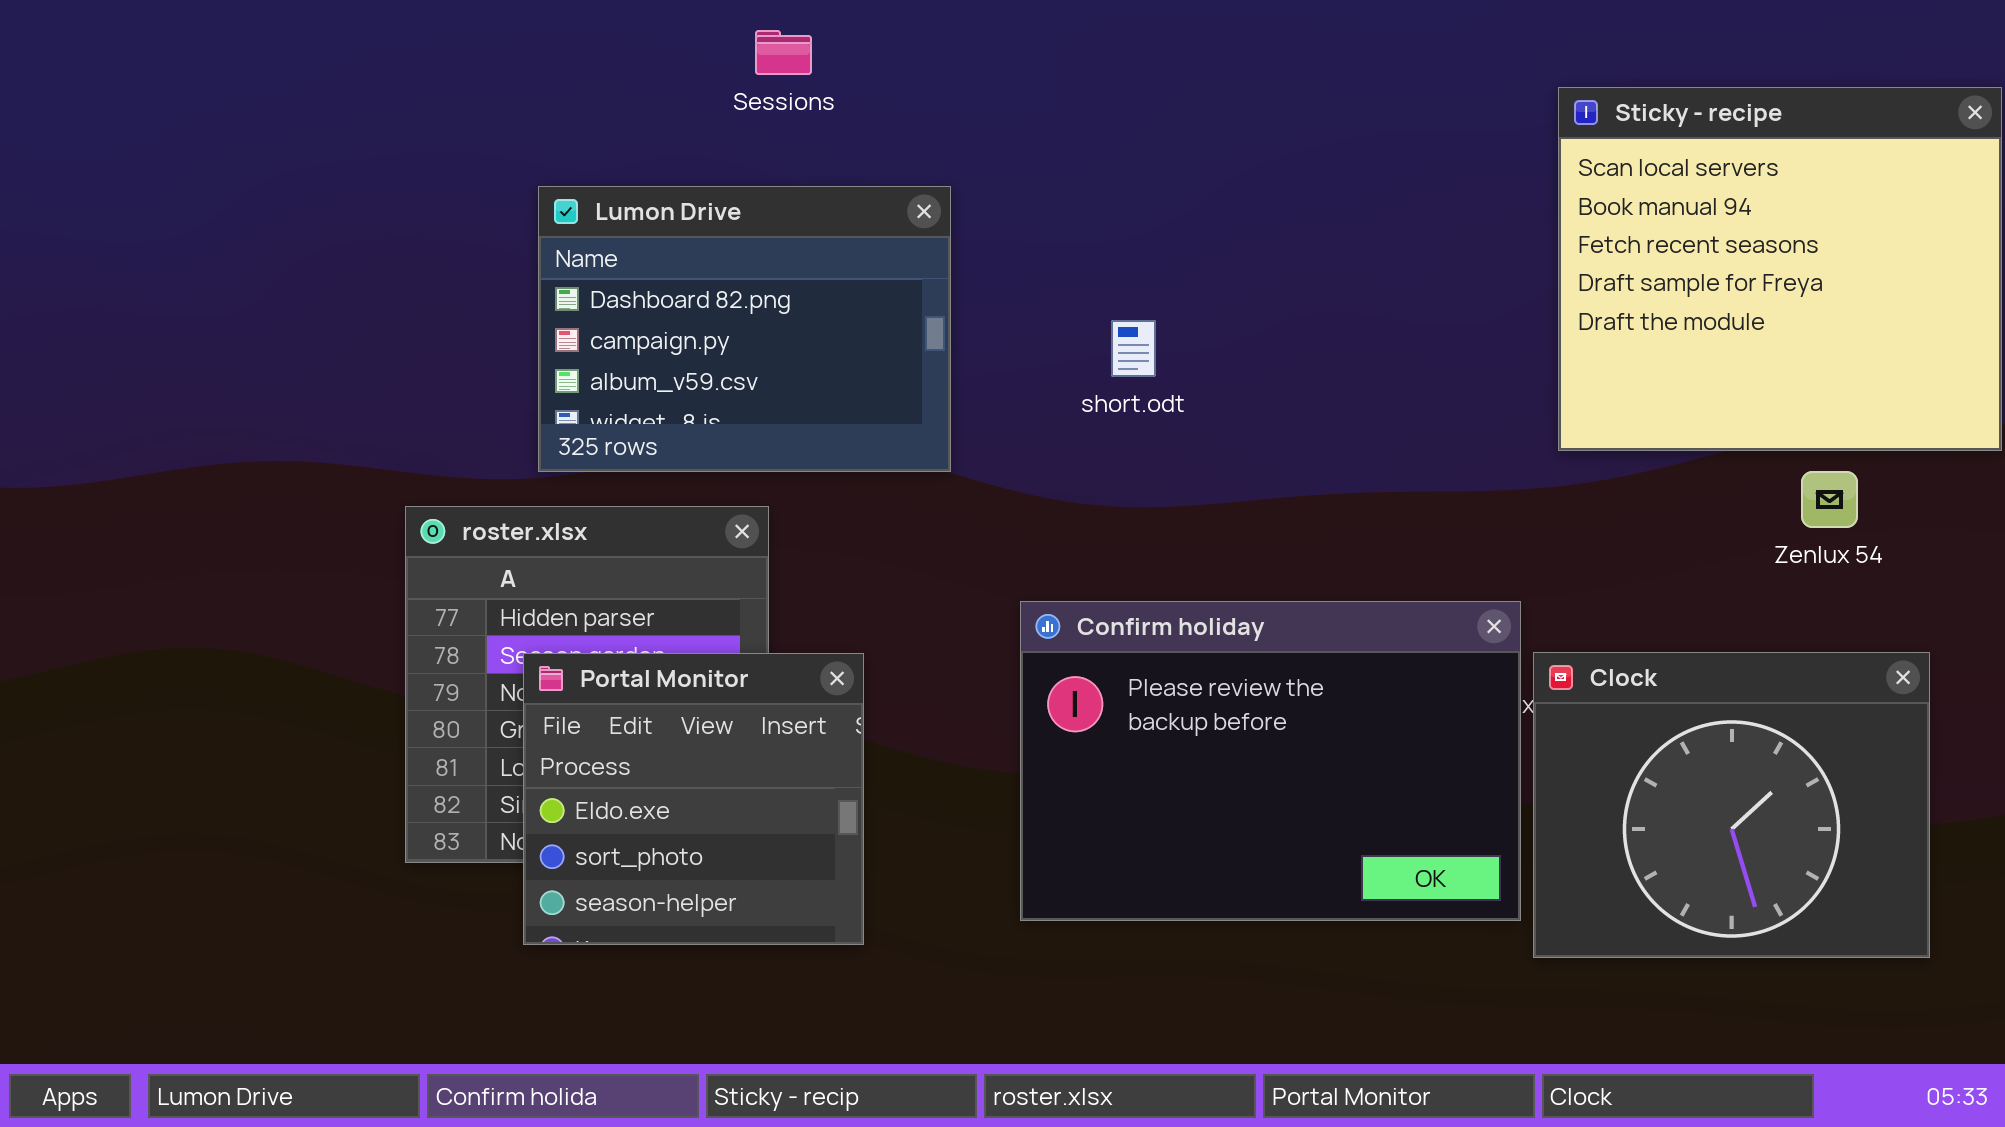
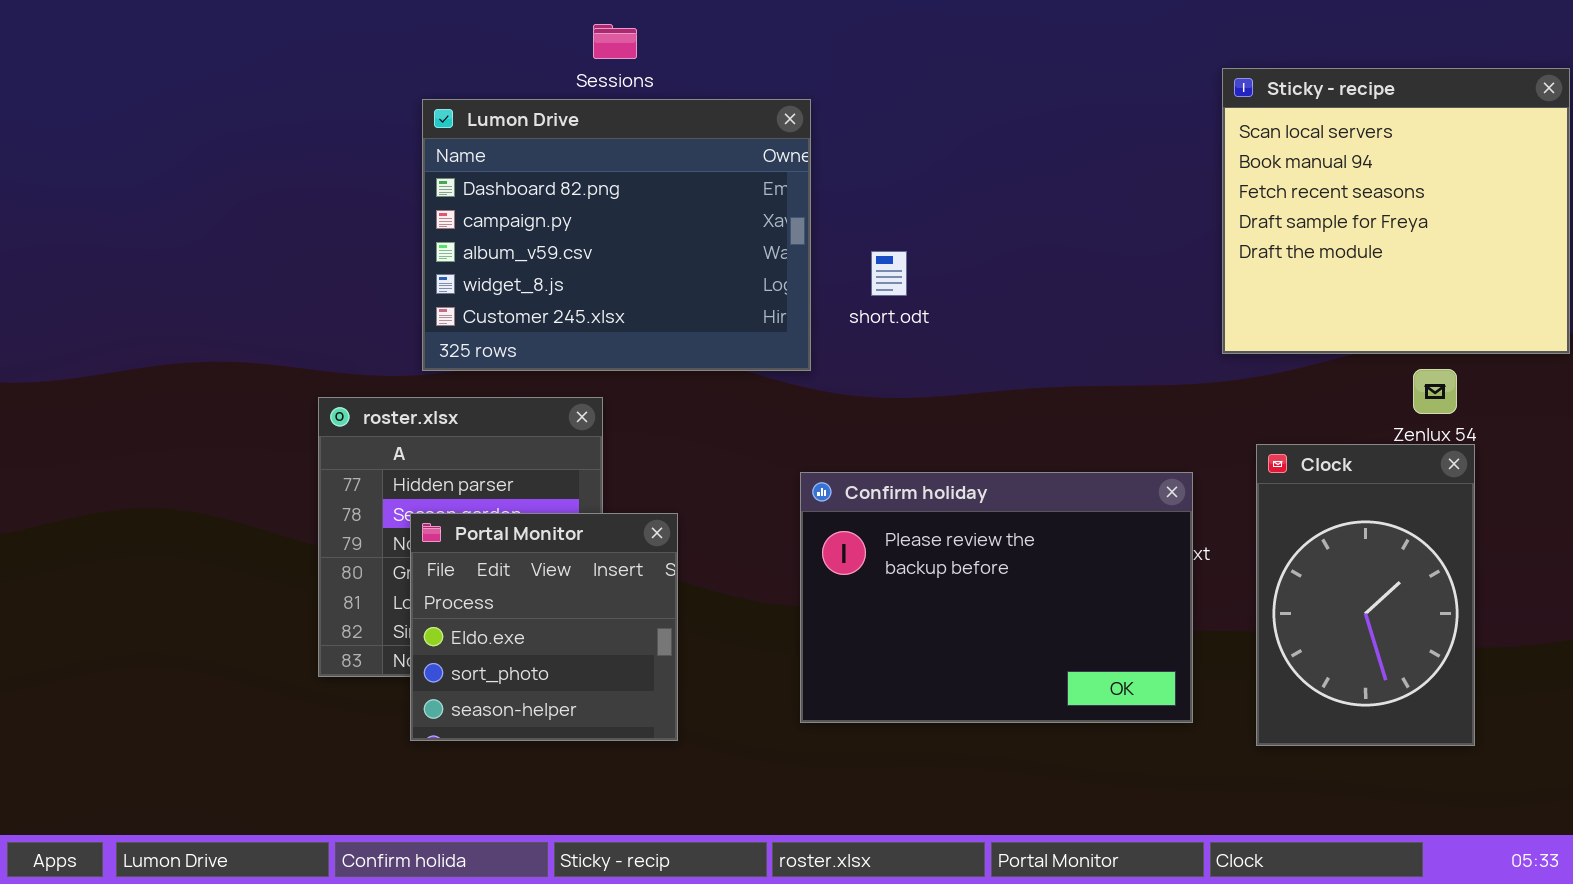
Lumon Drive: [538,186,951,472] -> [422,99,811,371], resized
Clock: [1533,652,1930,958] -> [1256,444,1475,746], moved, resized

